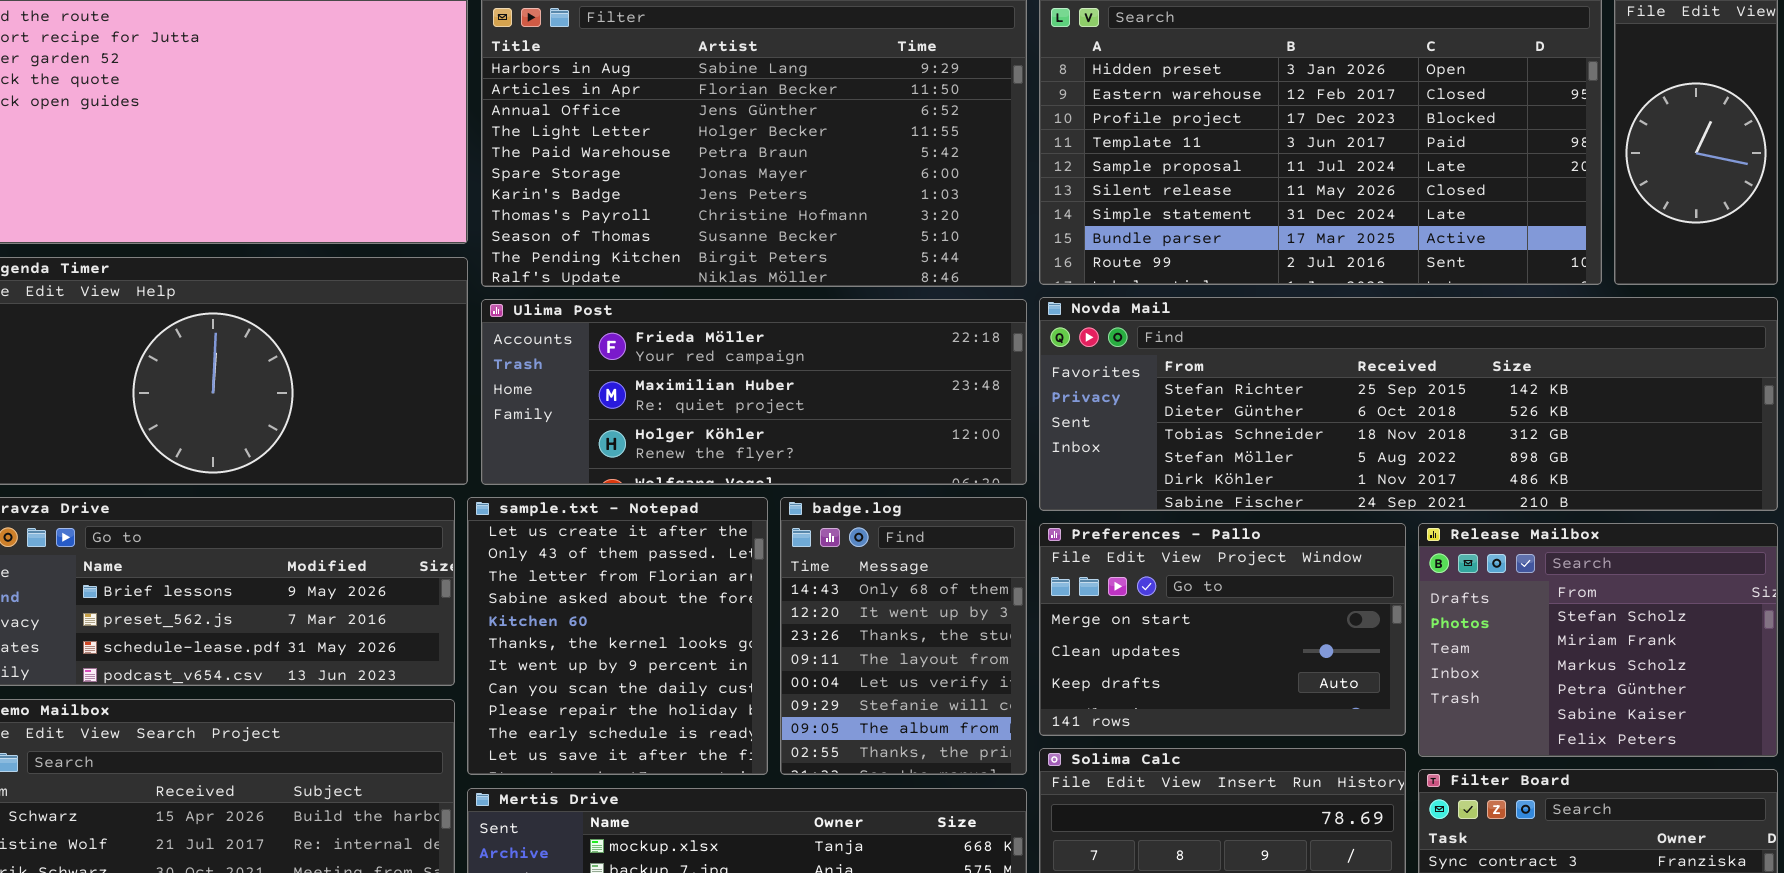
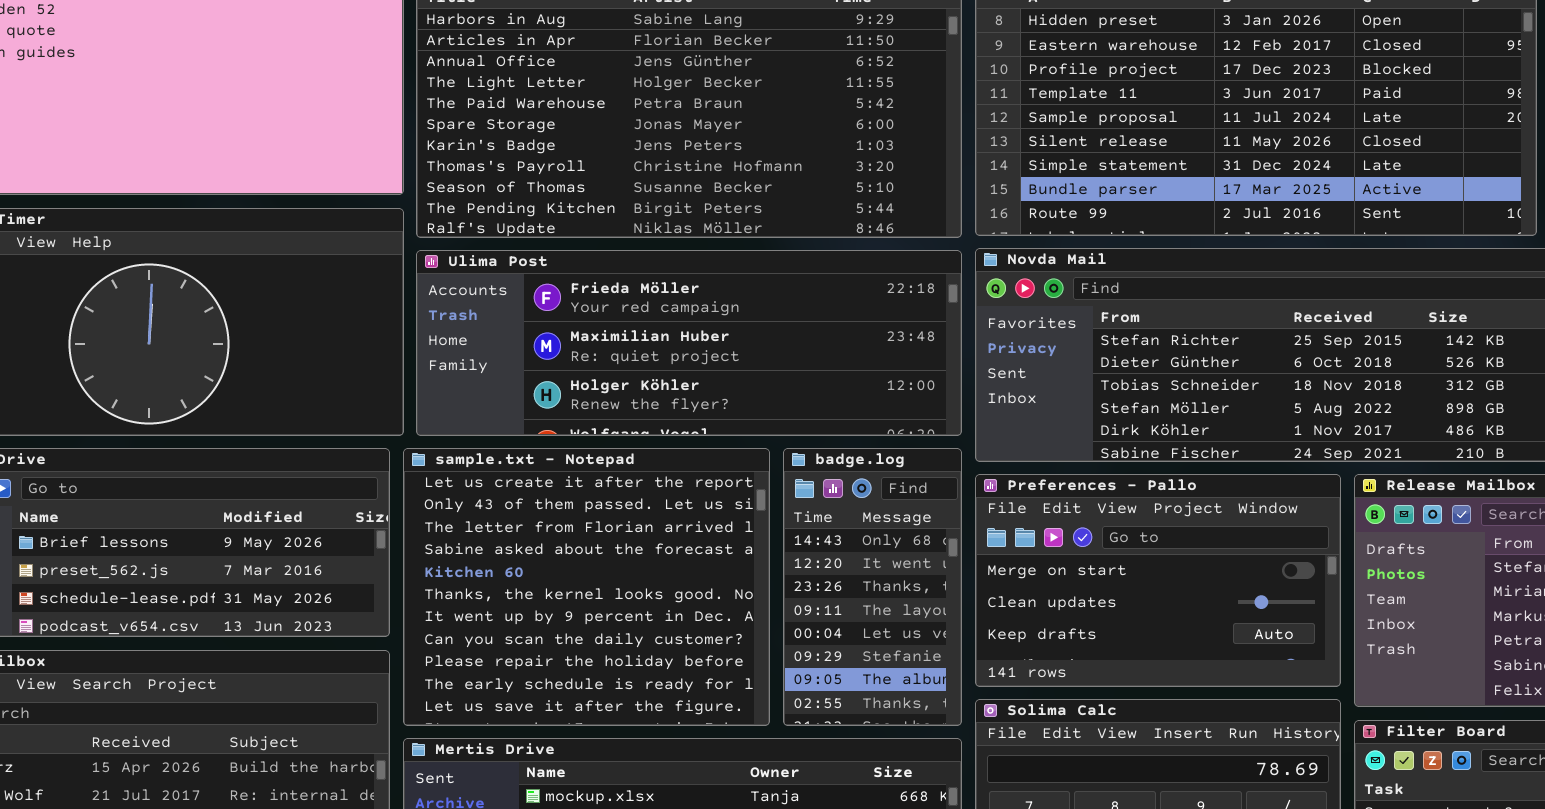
sample.txt - Notepad: [467,497,768,775] -> [403,448,770,726], resized
badge.log: [780,497,1027,775] -> [783,448,962,726], resized

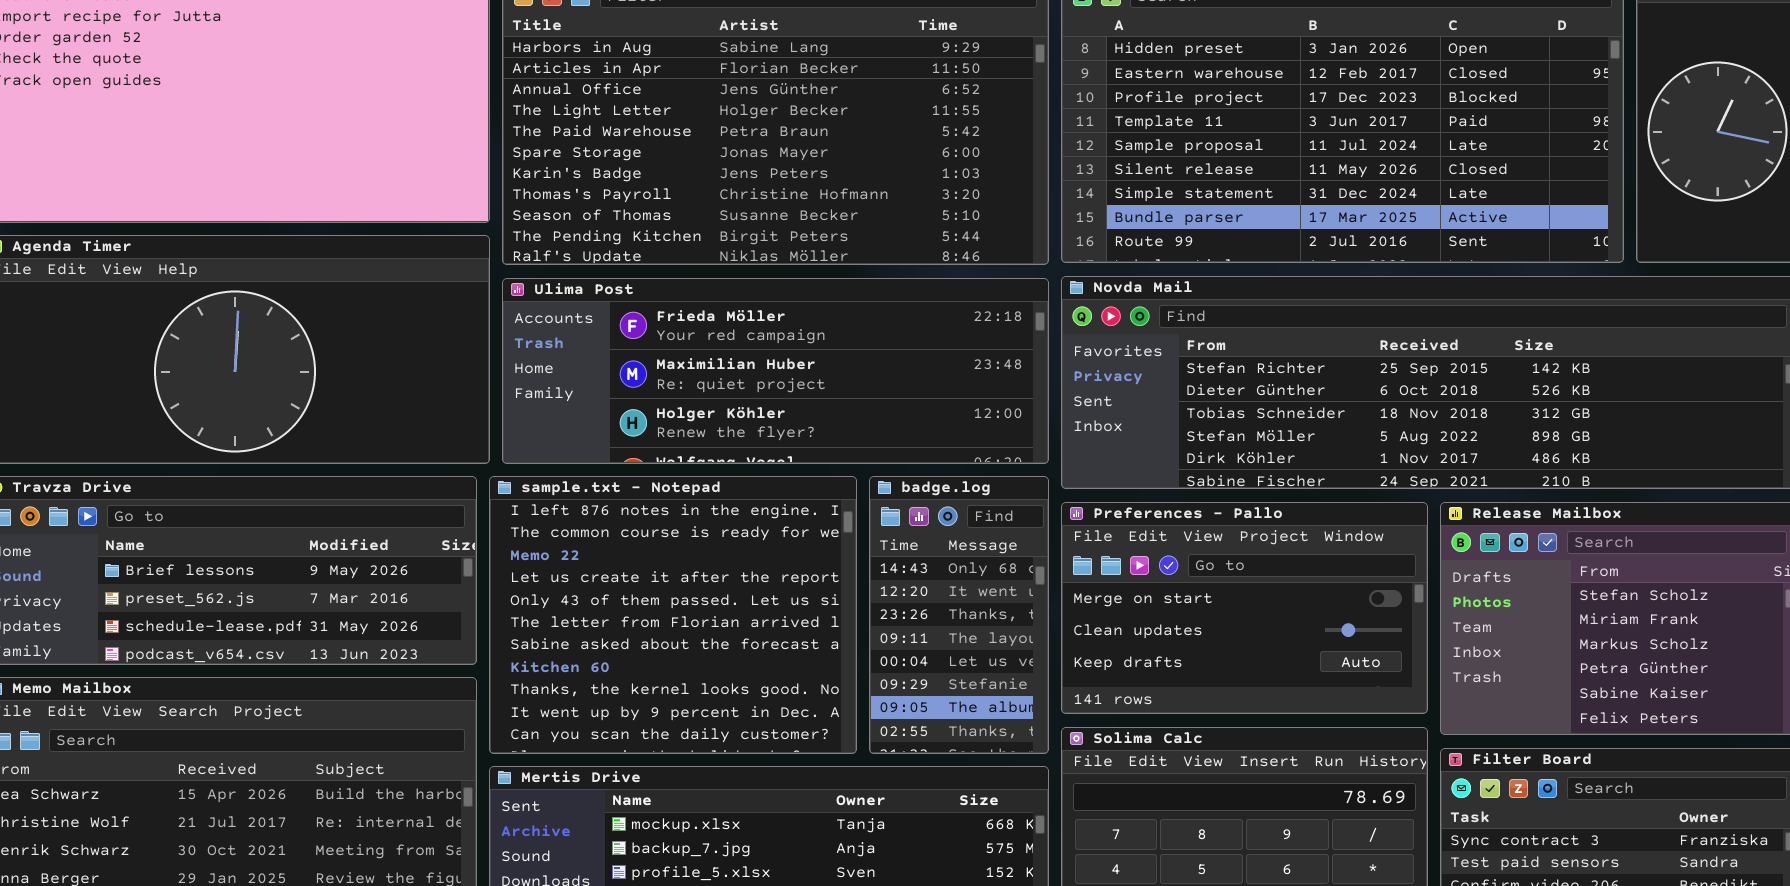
sample.txt - Notepad: [403,448,770,726] -> [489,476,857,754], scrolled up 3 rows

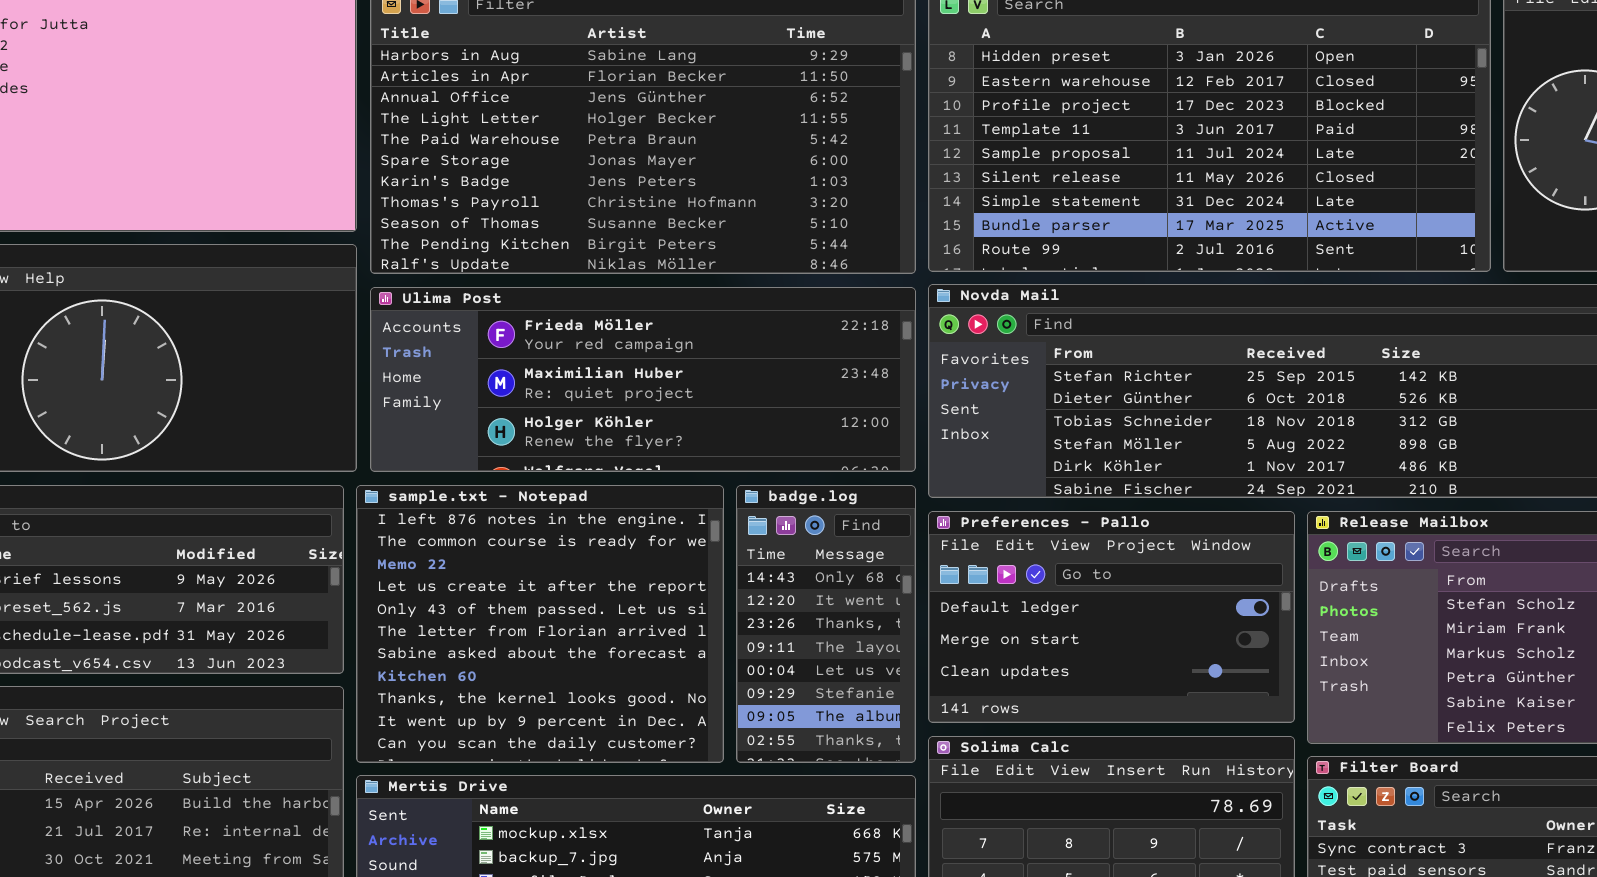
Preferences - Pallo: [1061,502,1428,714] -> [928,511,1295,723], scrolled up 1 row

